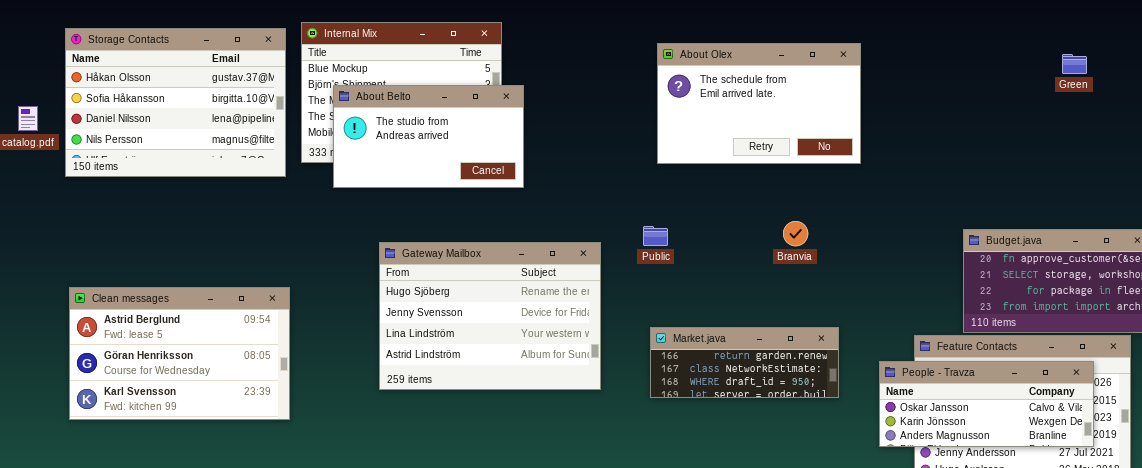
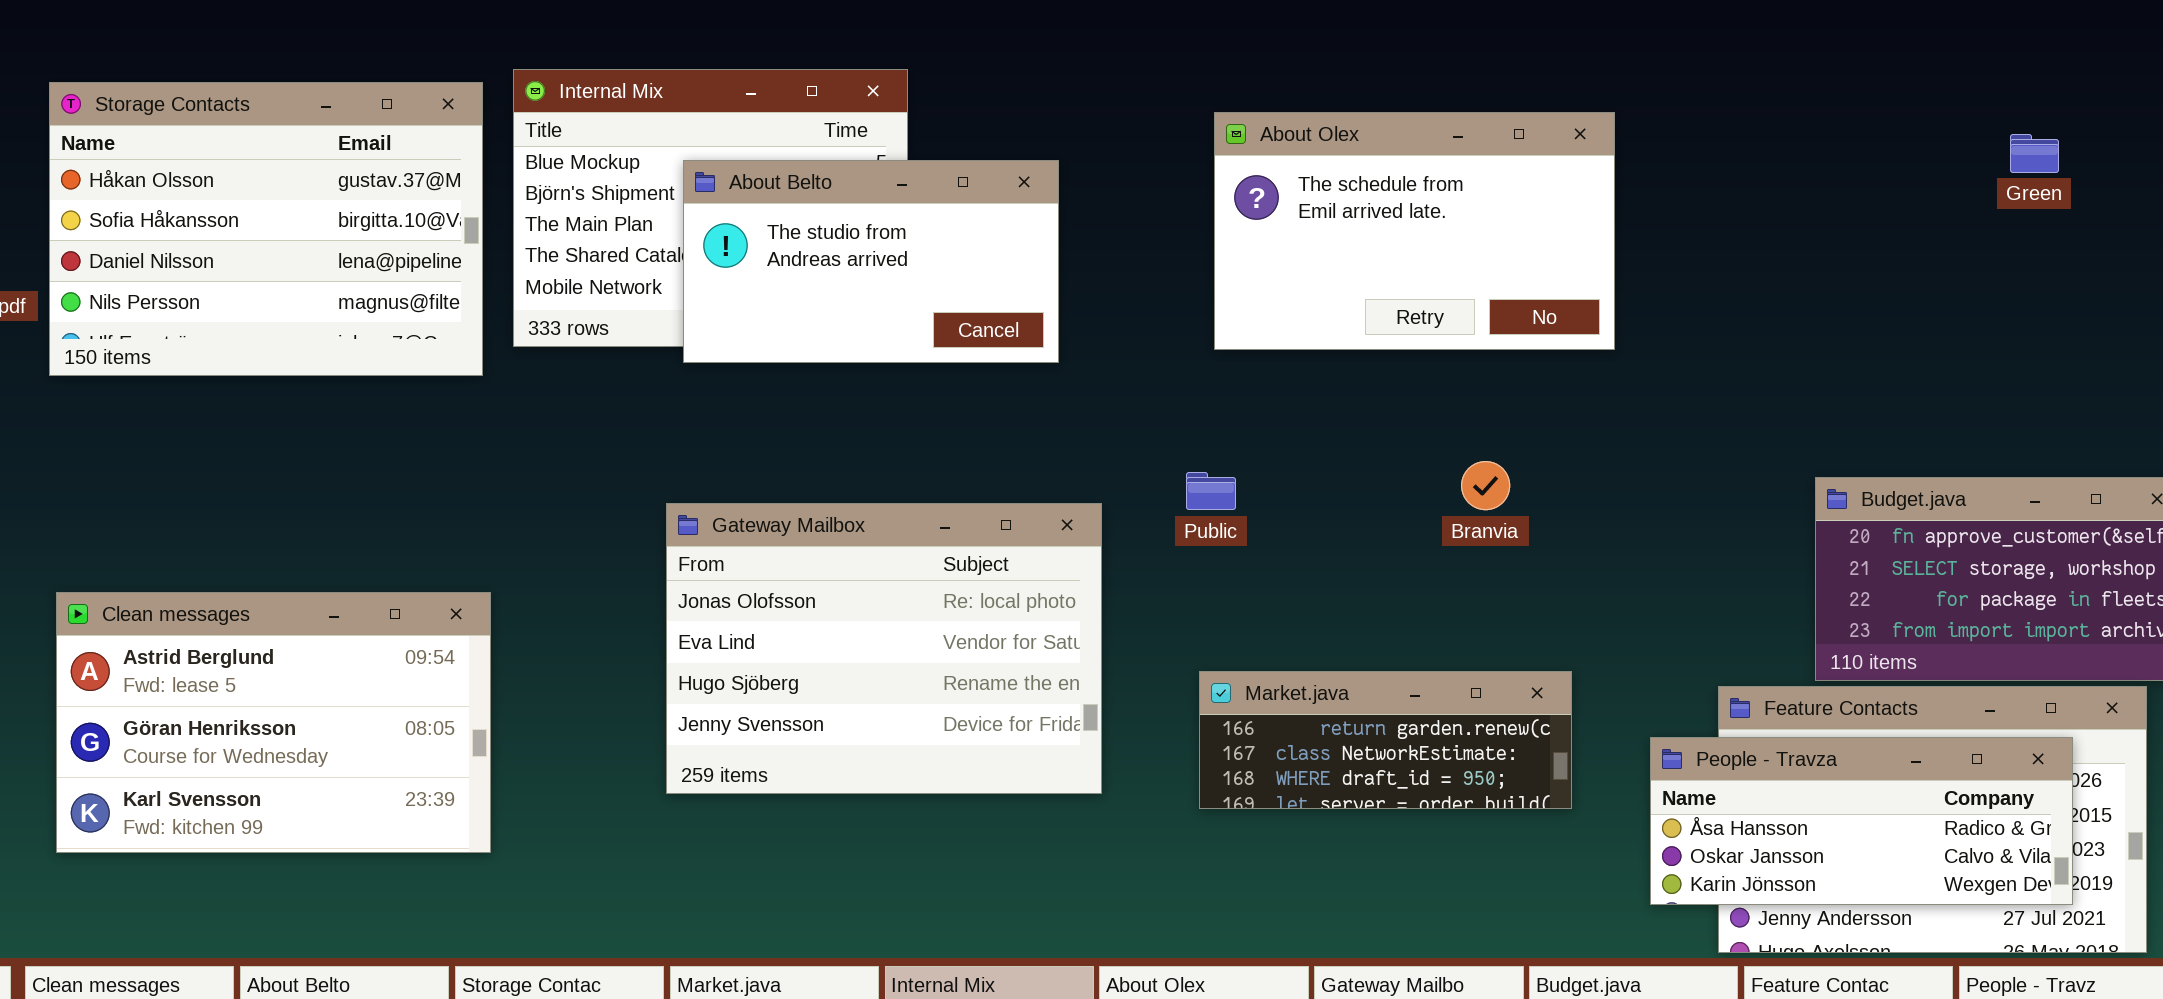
About Belto: [333,85,524,188] -> [683,160,1059,363], moved
Gateway Mailbox: [379,242,601,390] -> [666,503,1102,794], scrolled up 2 rows
People - Travza: [879,361,1094,447] -> [1650,737,2073,905], scrolled up 1 row

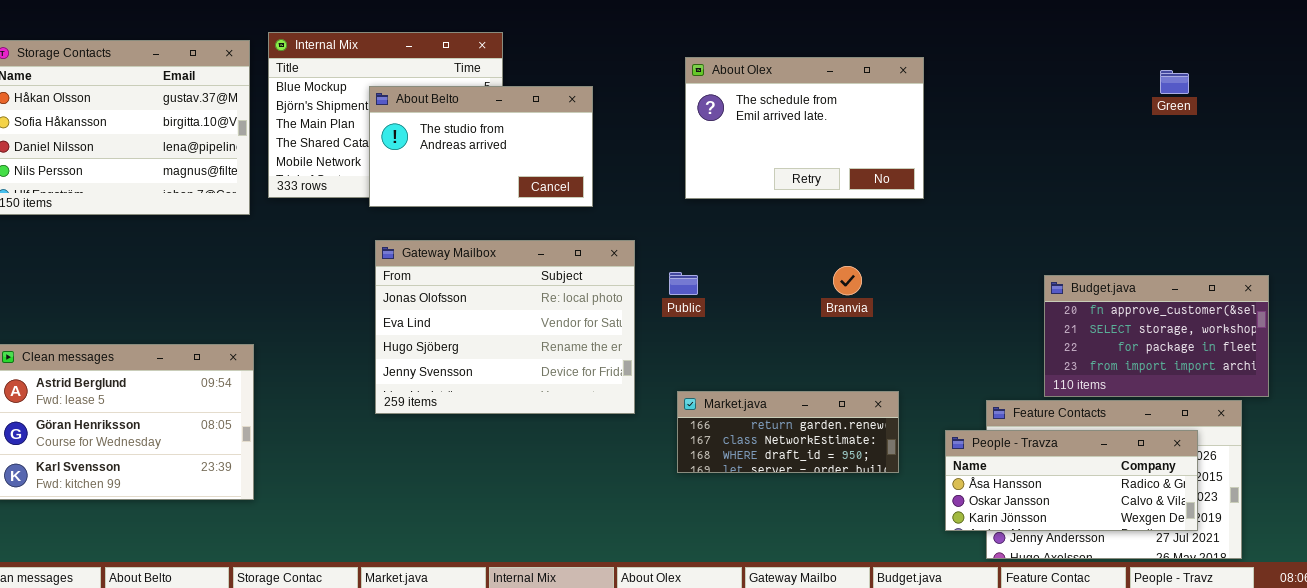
Gateway Mailbox: [666,503,1102,794] -> [375,240,635,414], moved

